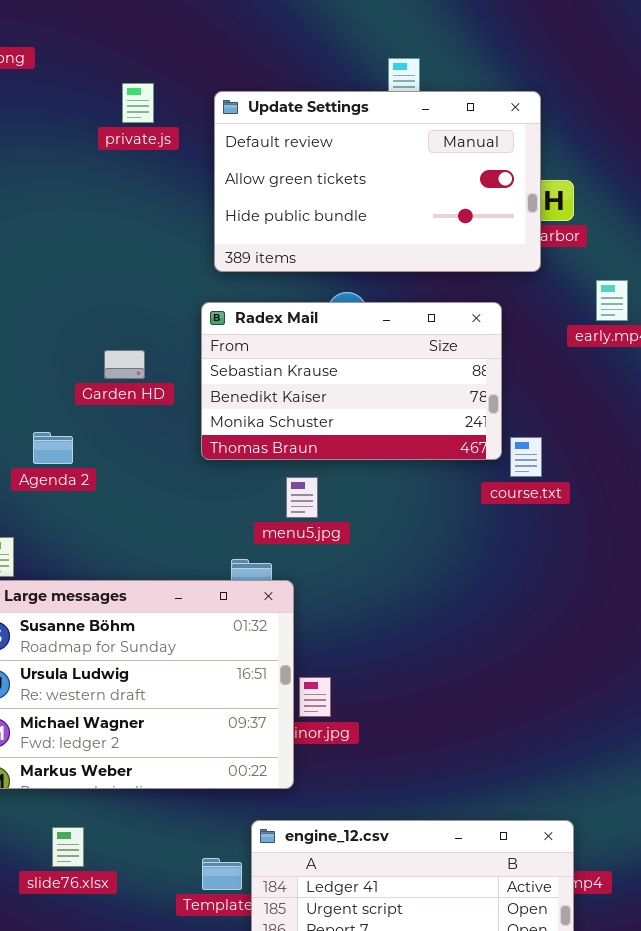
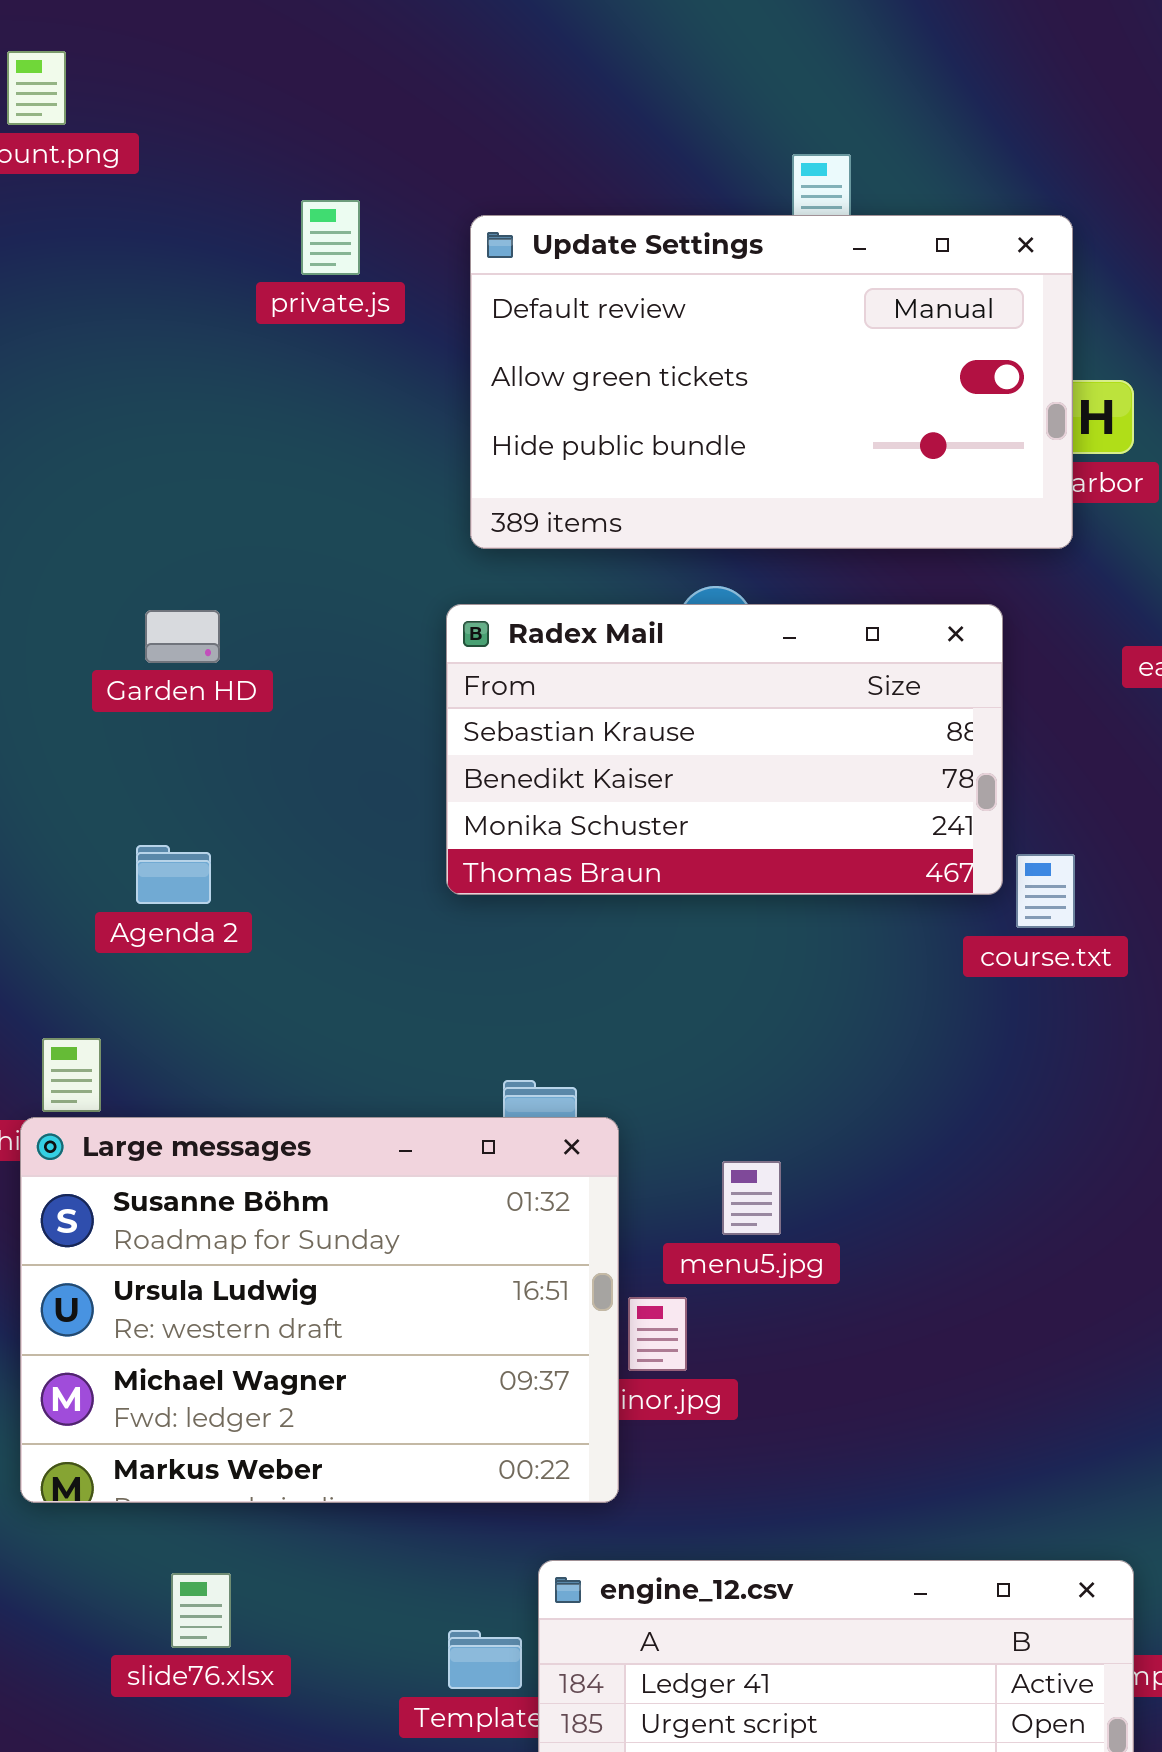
Garden HD: [104,350,145,379] -> [145,610,220,663], moved
menu5.jpg: [286,477,318,518] -> [722,1161,781,1235], moved

